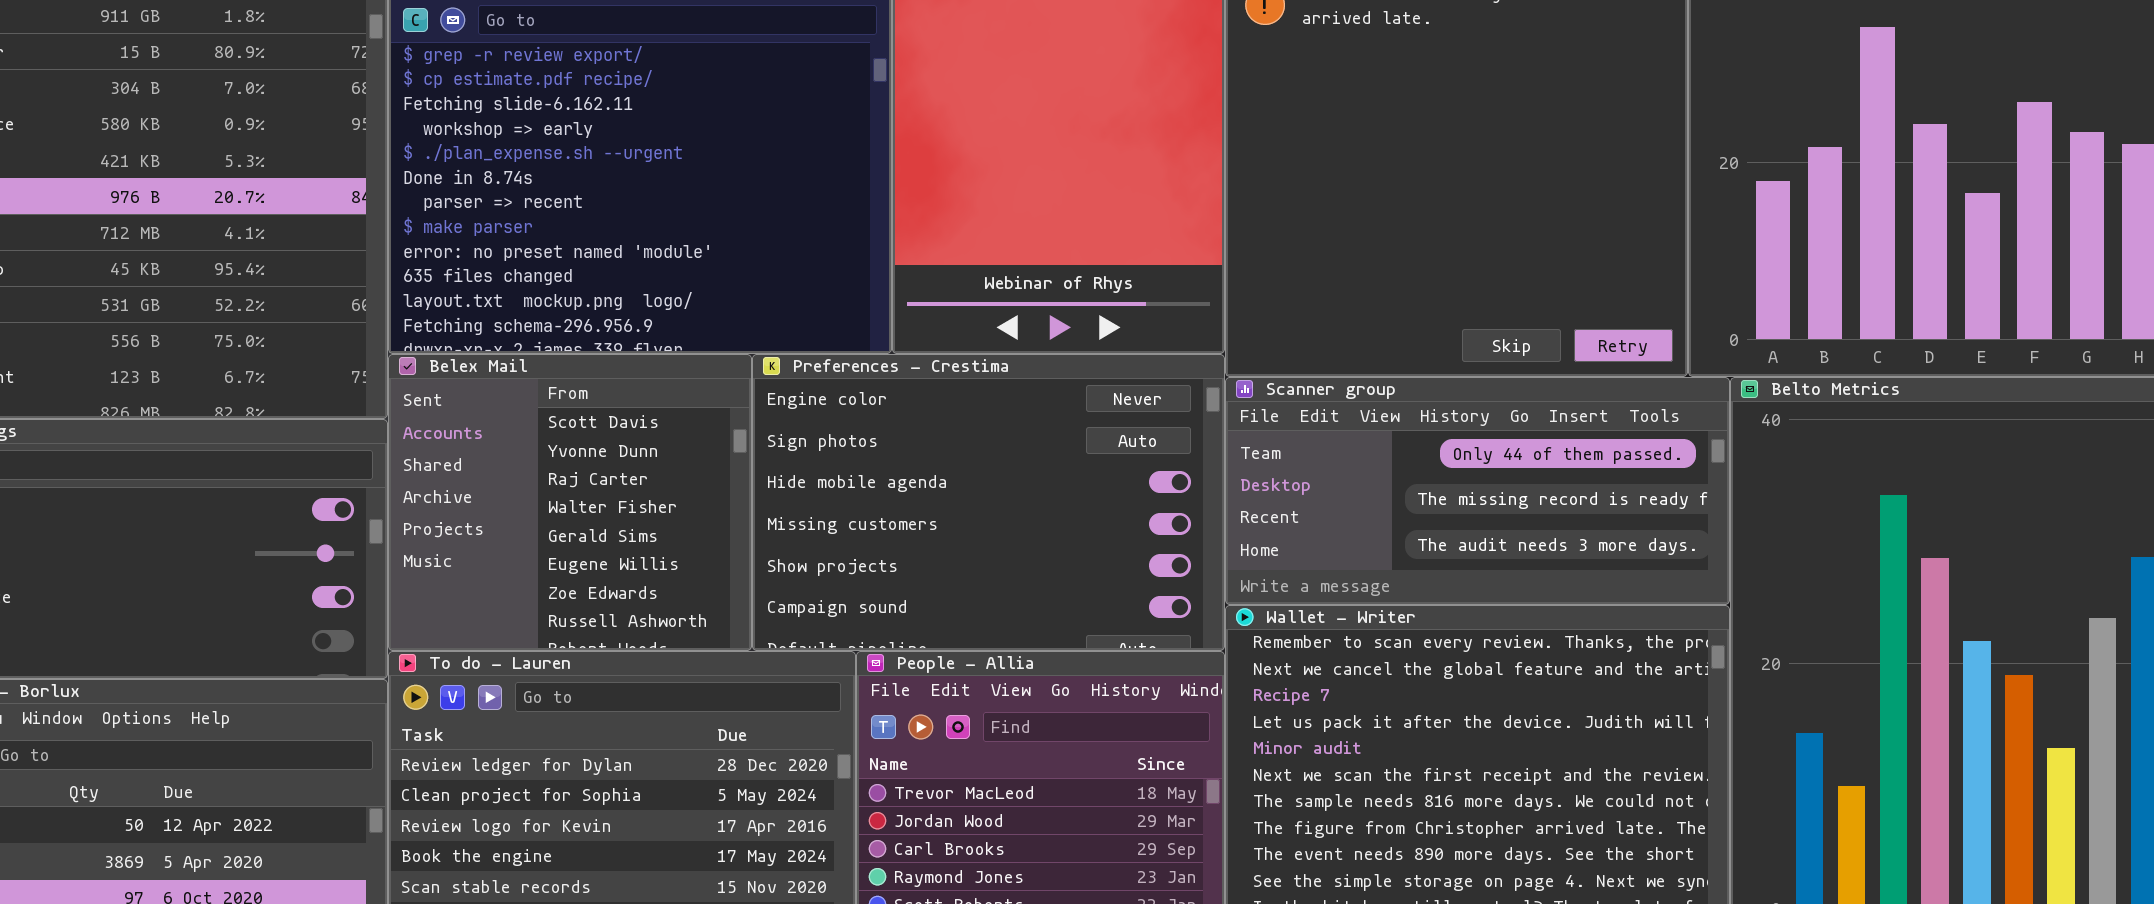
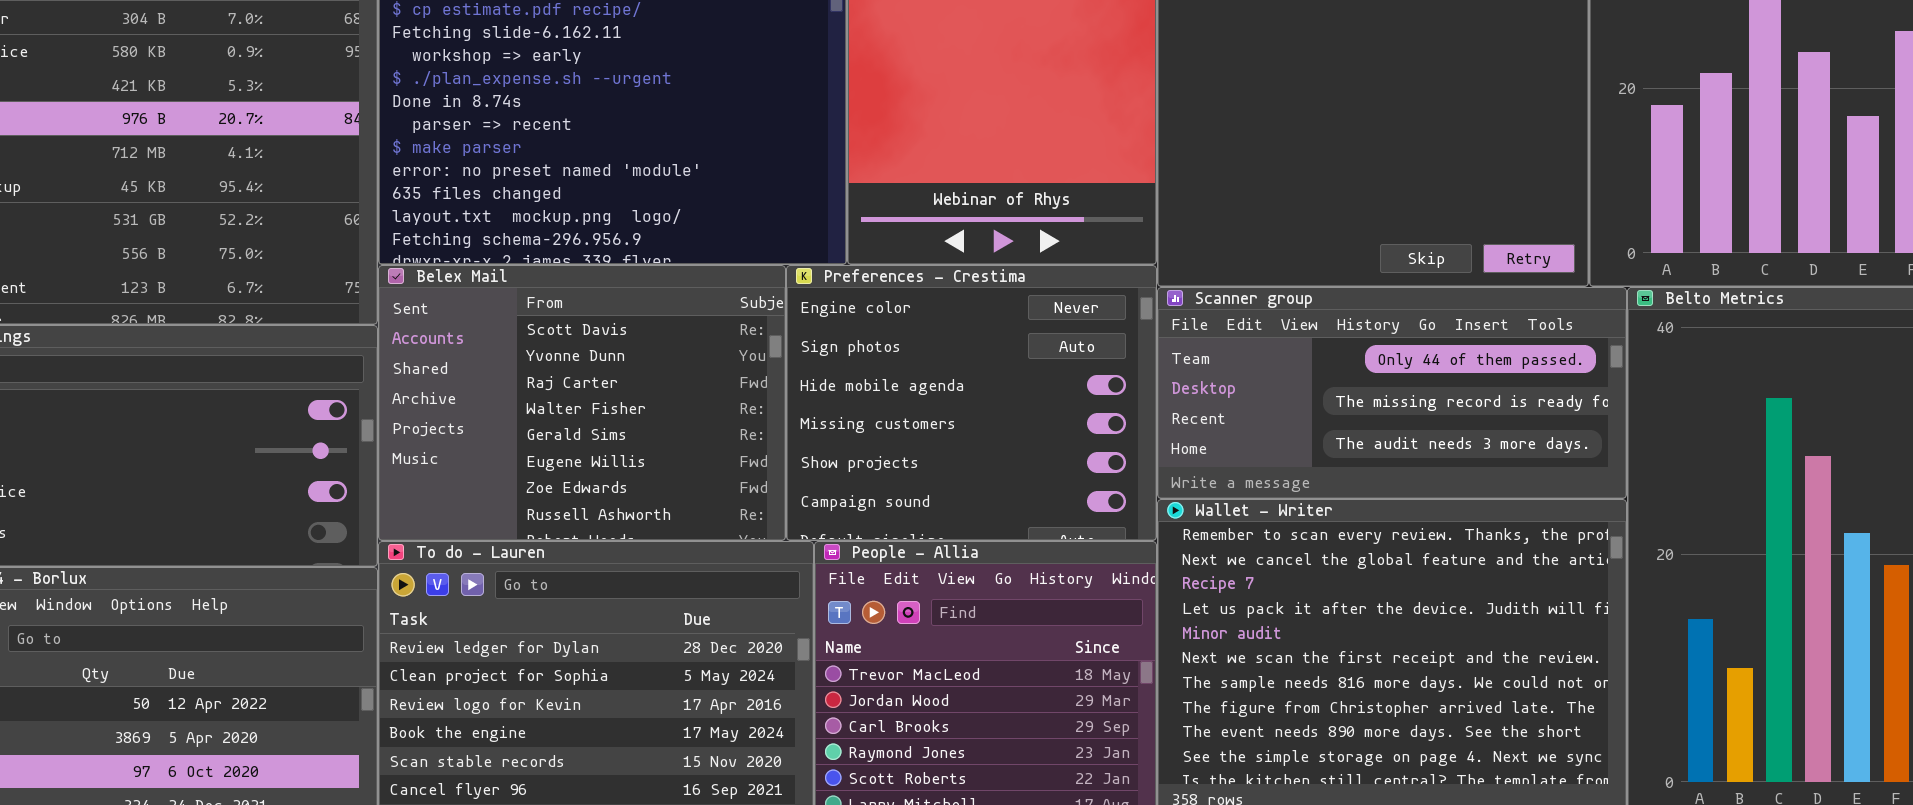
Belex Mail: [388,354,752,651] -> [378,265,786,541], resized
Preferences - Crestima: [752,354,1225,651] -> [786,265,1157,541], resized

